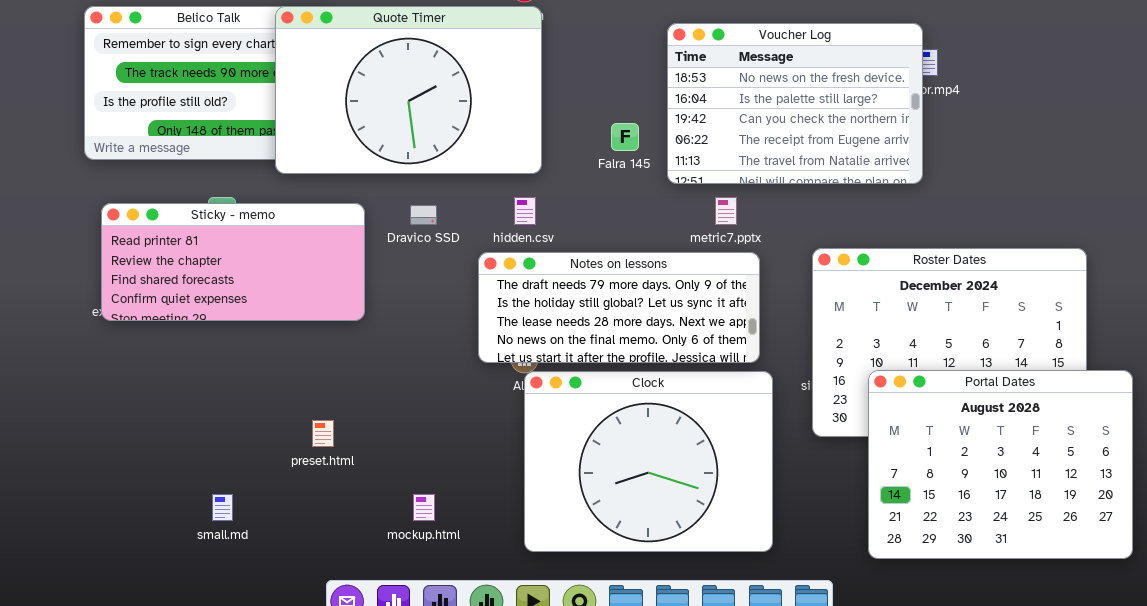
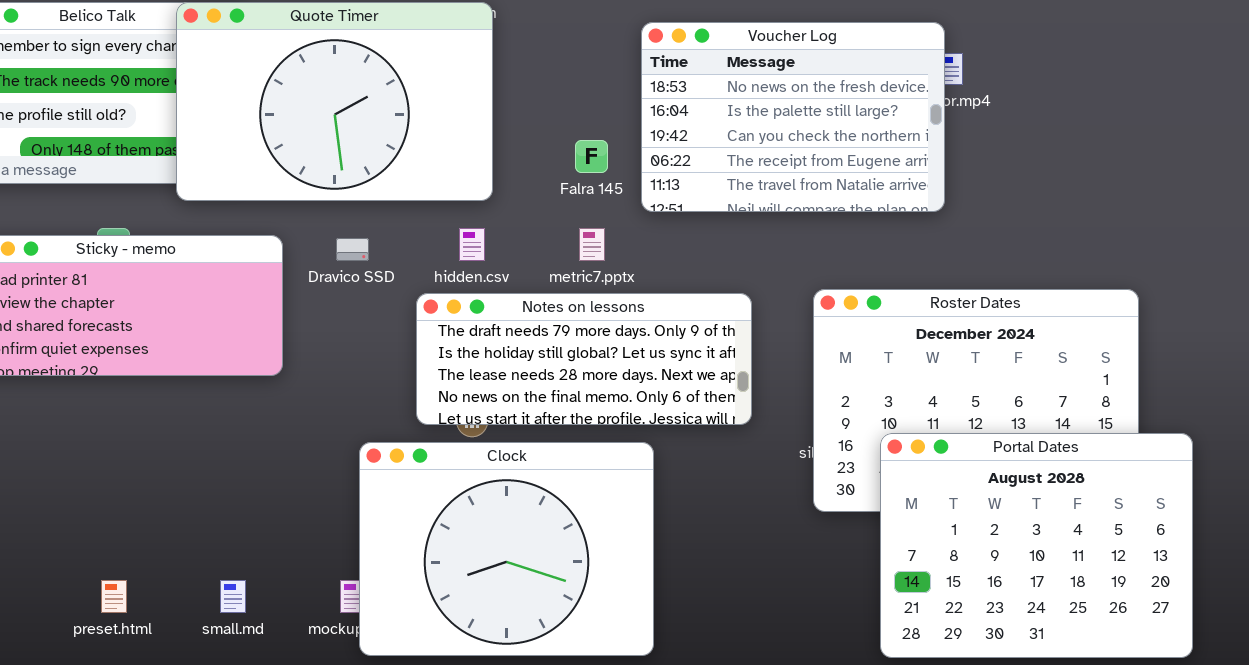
metric7.pptx: [715,197,737,225] -> [579,228,605,261], moved
Clock: [524,371,773,552] -> [359,442,654,656], moved
preset.html: [312,420,334,447] -> [101,580,127,613], moved
small.md: [212,494,233,521] -> [220,580,246,613], moved

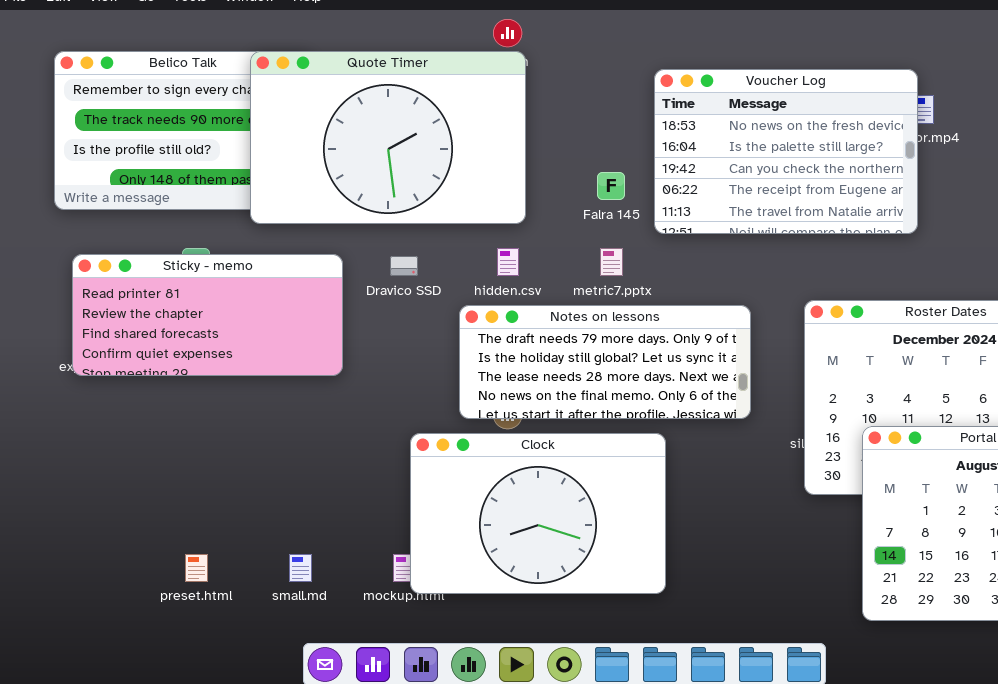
Clock: [359,442,654,656] -> [410,433,666,594], resized

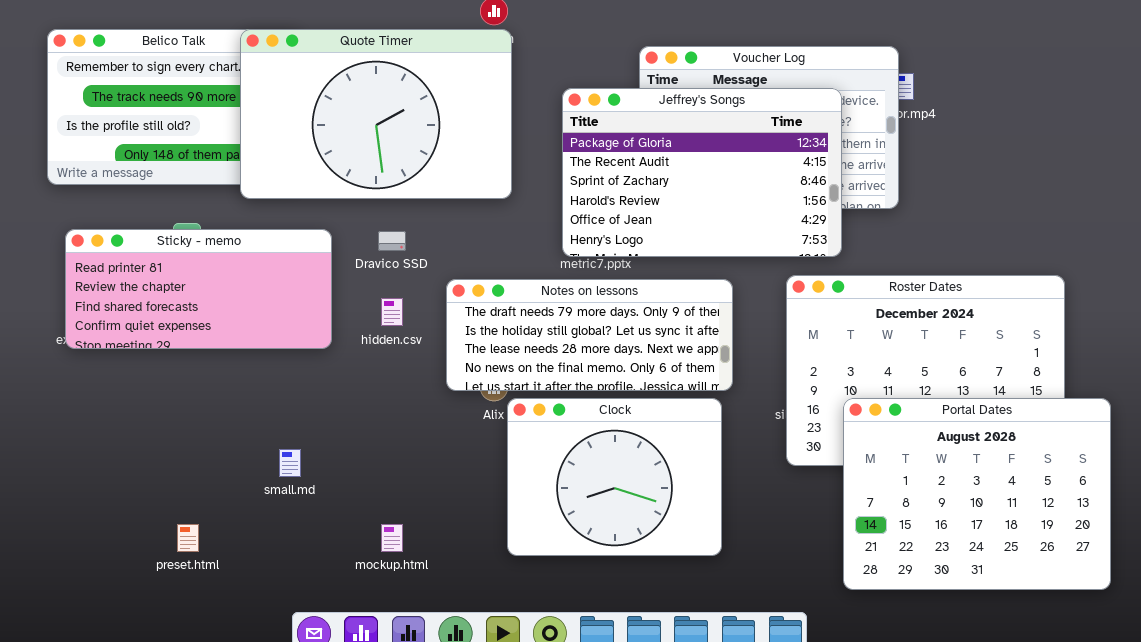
Jeffrey's Songs: none -> [562,88,842,257], opened
hidden.csv: [497,248,519,276] -> [381,298,403,326], moved
Clock: [410,433,666,594] -> [507,398,722,556], moved, resized
small.md: [289,554,312,582] -> [279,449,301,477], moved

